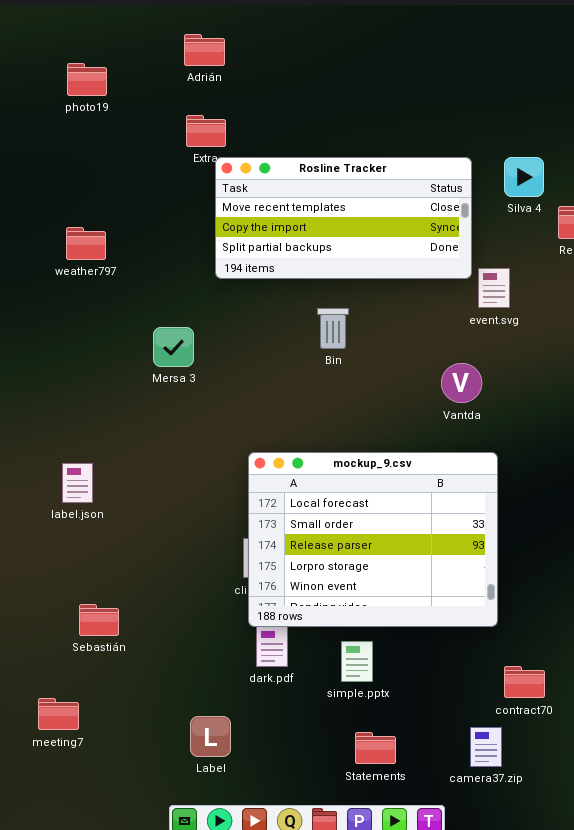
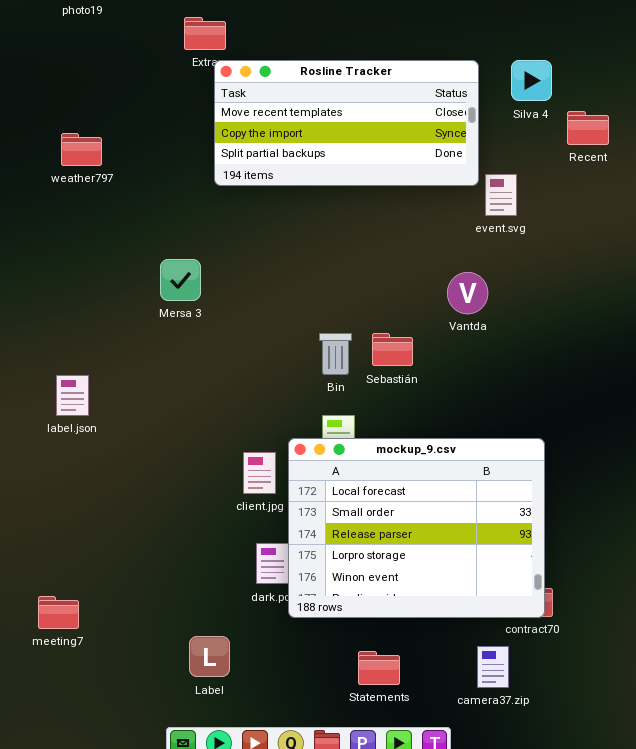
Bin: [317,308,349,349] -> [319,333,352,375], moved
Mersa 3: [153,327,194,367] -> [160,259,201,301], moved
mockup_9.csv: [248,452,498,627] -> [288,438,545,618], moved
Sebastián: [79,604,119,636] -> [372,333,413,366], moved
meeting7: [38,698,79,730] -> [38,596,79,629], moved

